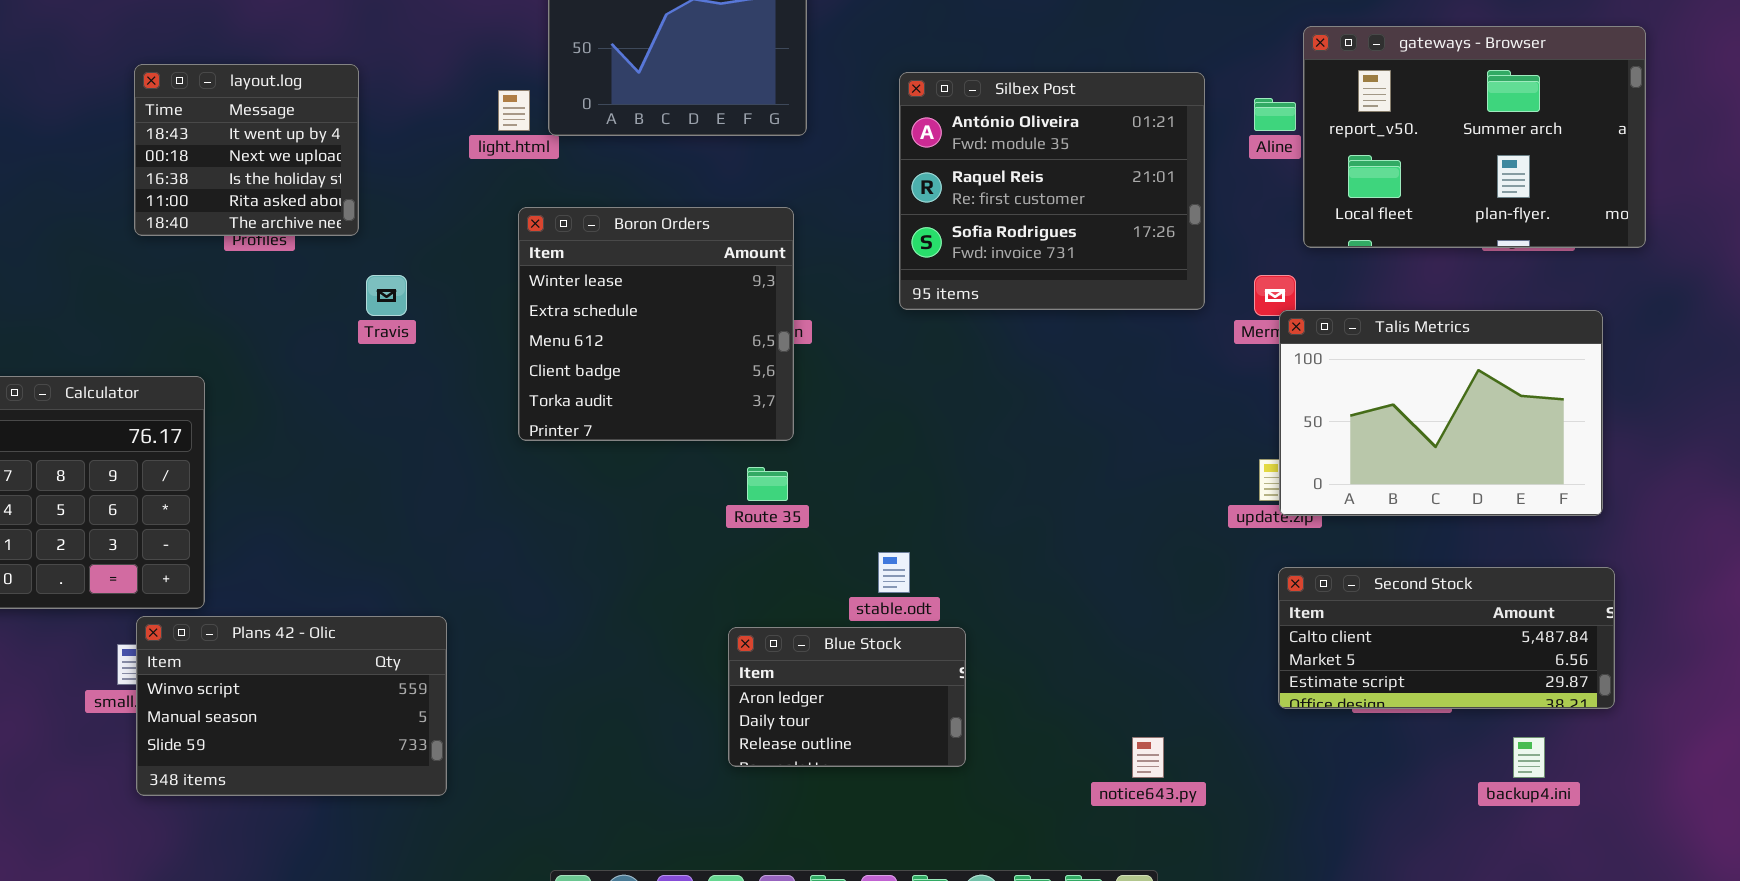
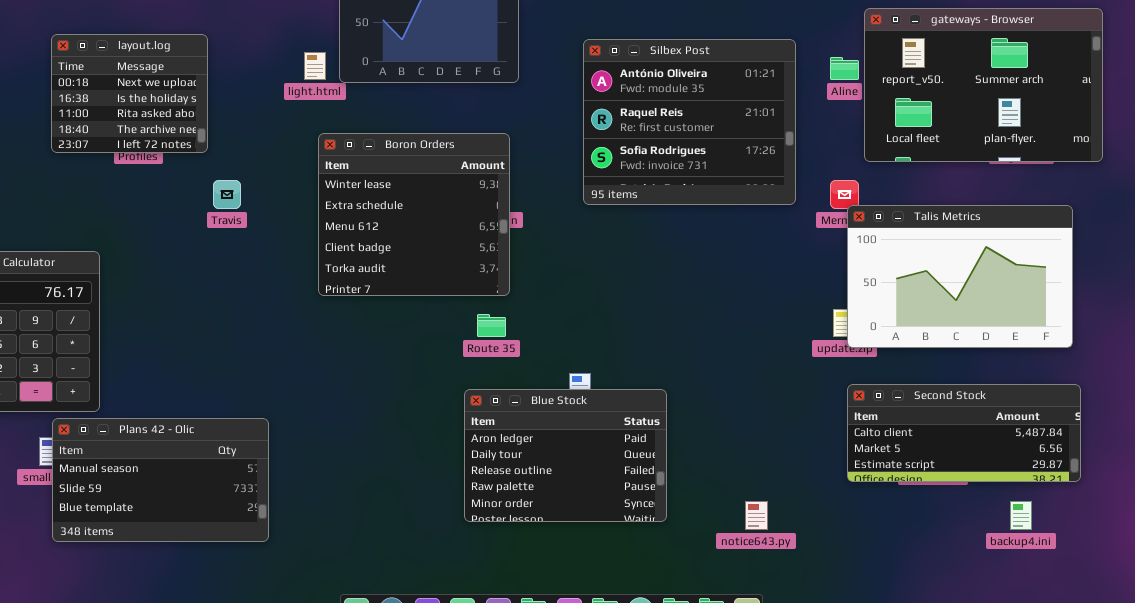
layout.log: [134,64,359,236] -> [51,34,208,153], scrolled down 1 row
Plans 42 - Olic: [136,616,447,796] -> [52,418,269,542], scrolled down 1 row
Blue Stock: [728,627,966,767] -> [464,389,667,522], resized

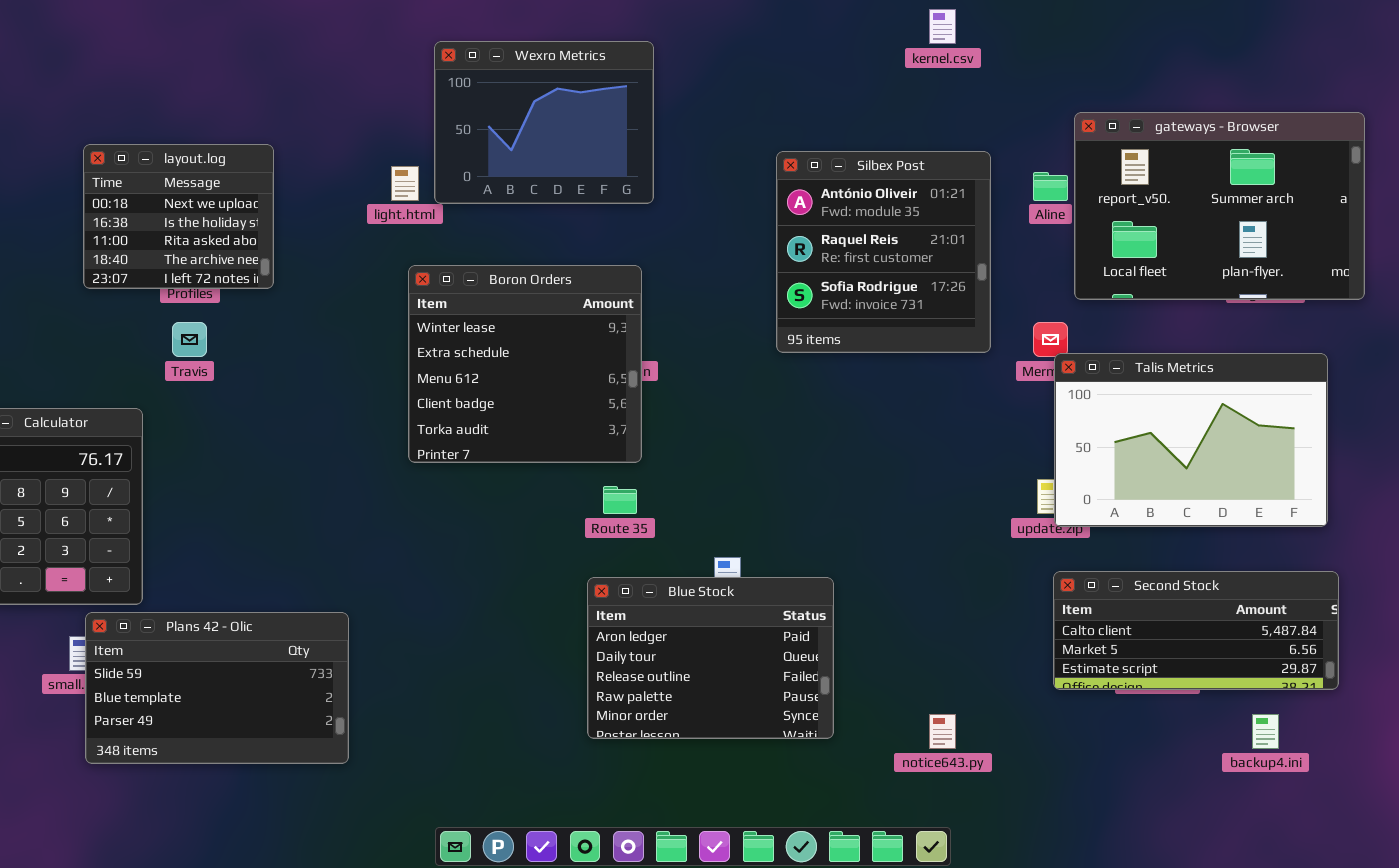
Silbex Post: [583,39,796,205] -> [776,151,991,353], resized
Travis: [213,180,241,209] -> [172,322,207,357], moved
Plans 42 - Olic: [52,418,269,542] -> [85,612,349,764], scrolled down 1 row

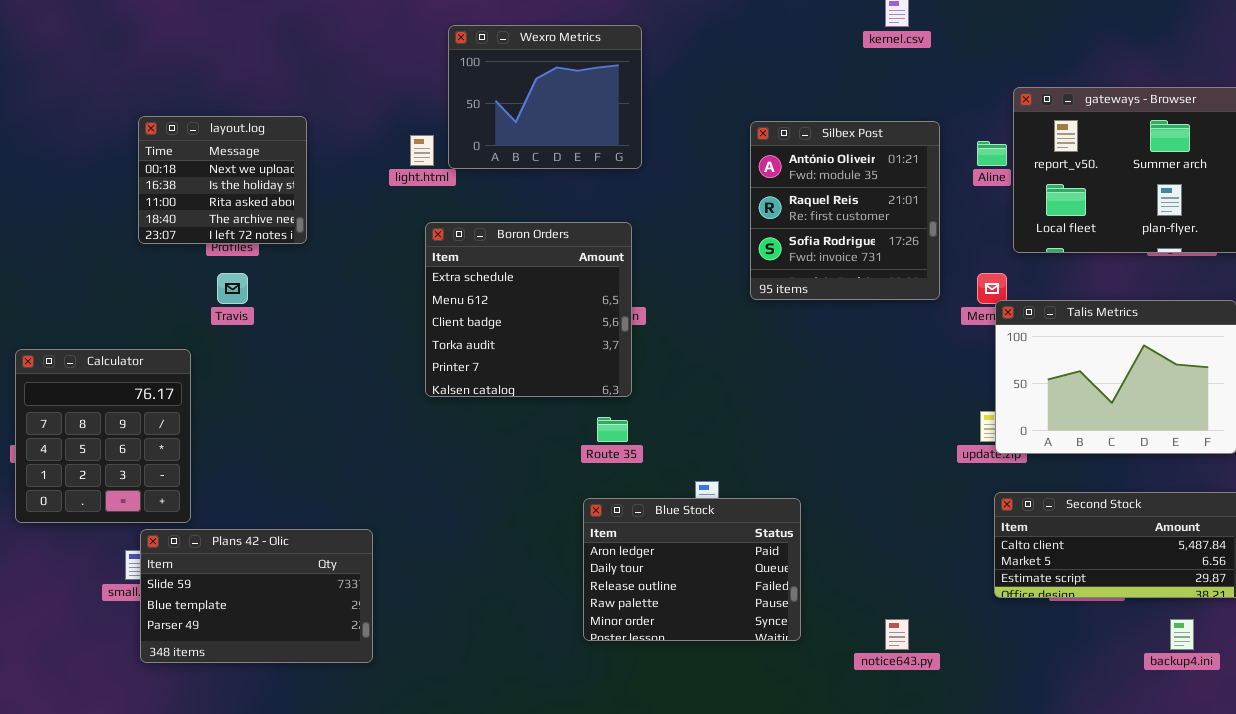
Boron Orders: [408,265,642,463] -> [425,222,632,397], scrolled down 1 row

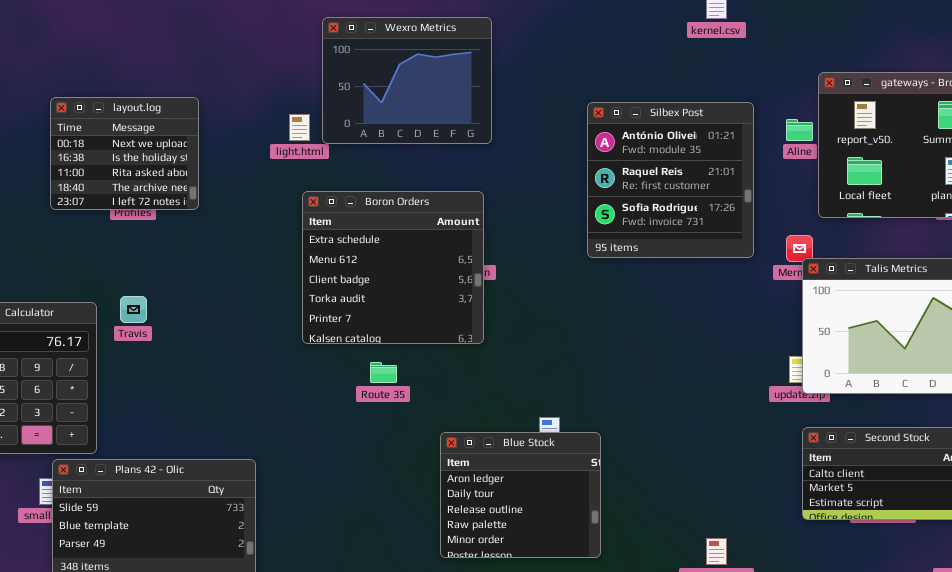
Travis: [217,273,248,304] -> [120,296,147,323], moved
Route 35: [597,417,628,442] -> [370,362,397,383], moved
Blue Stock: [583,498,801,641] -> [440,432,601,558], resized

